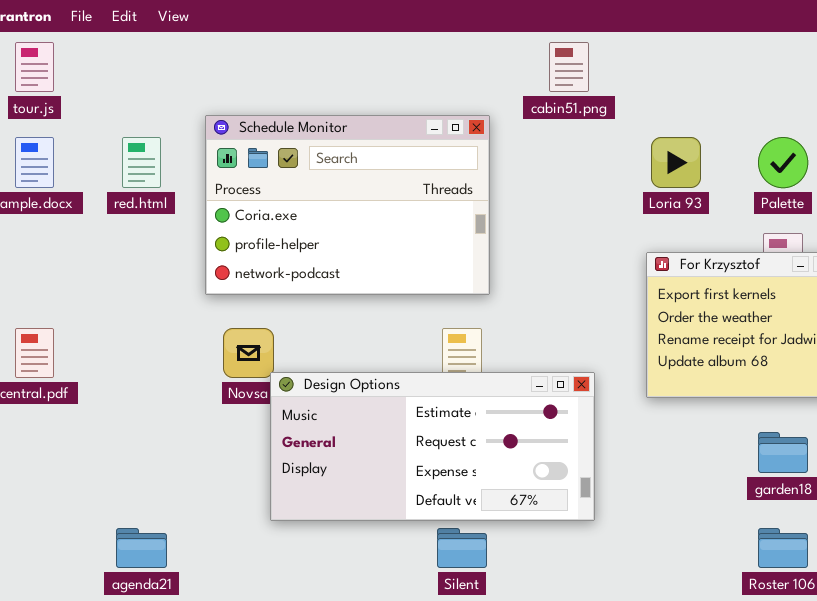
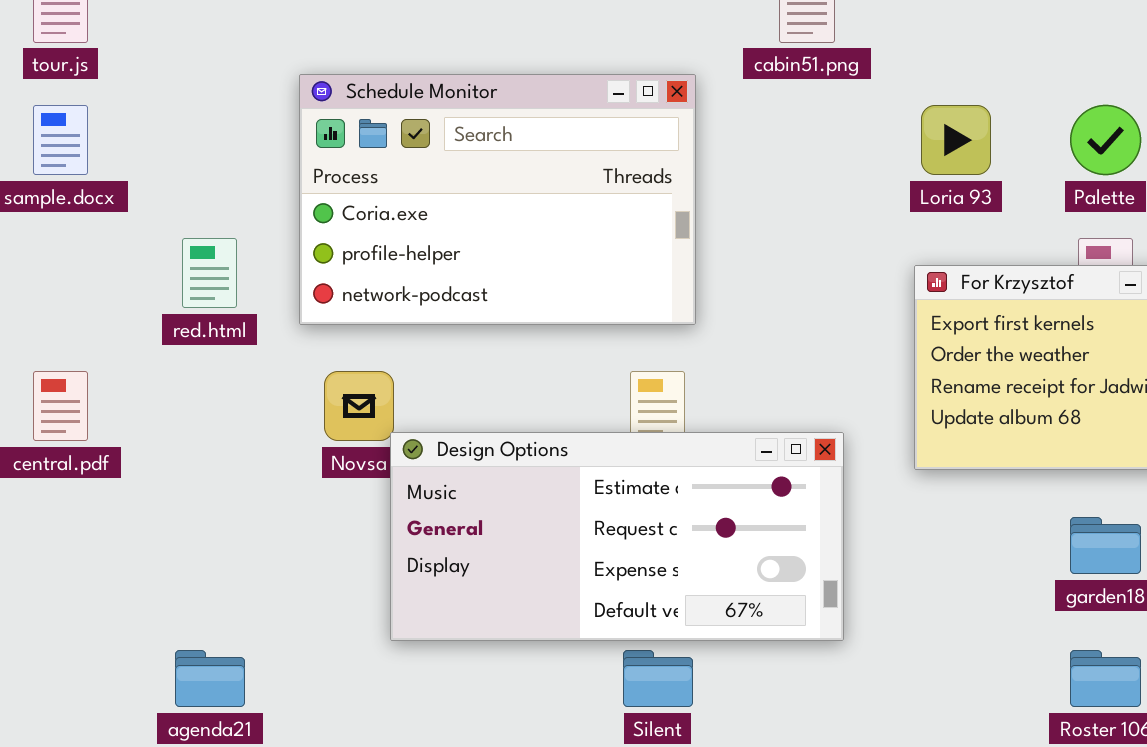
red.html: [122,137,161,188] -> [182,238,237,308], moved

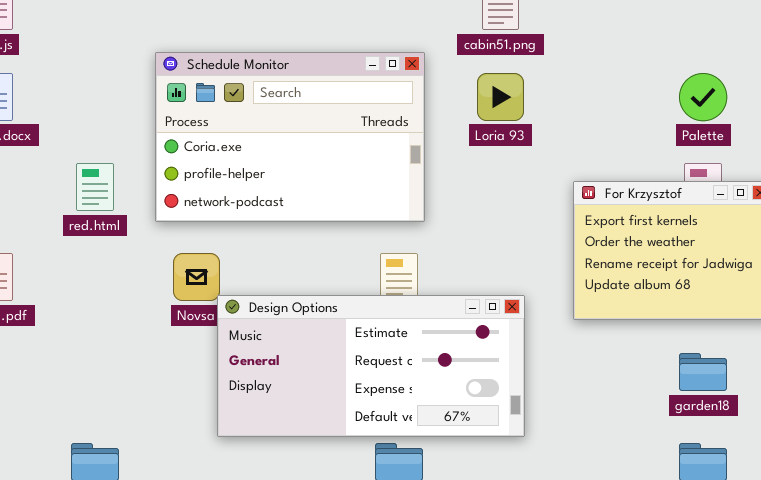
Loria 93: [921,105,991,175] -> [477,73,524,121], moved

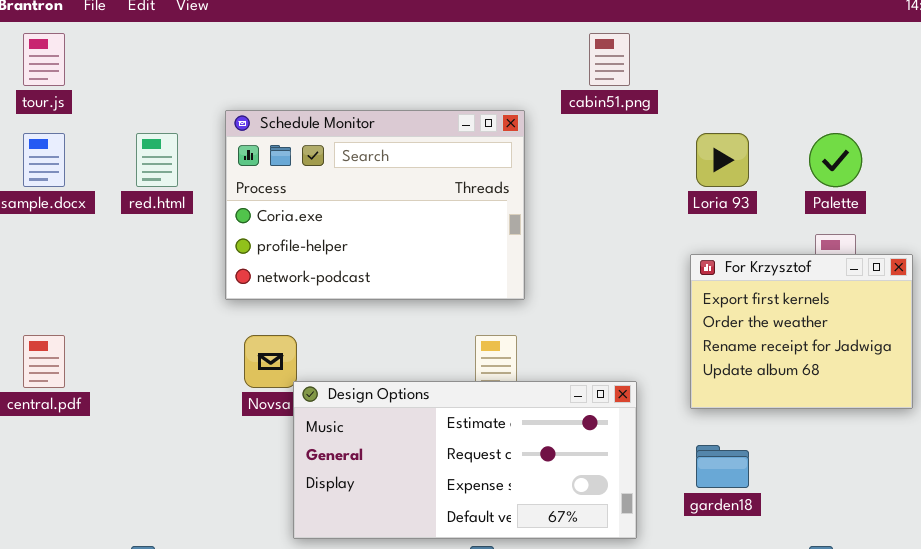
Loria 93: [477,73,524,121] -> [696,133,749,187], moved
red.html: [76,163,114,211] -> [136,133,178,187], moved
garden18: [679,353,727,391] -> [696,445,749,488], moved

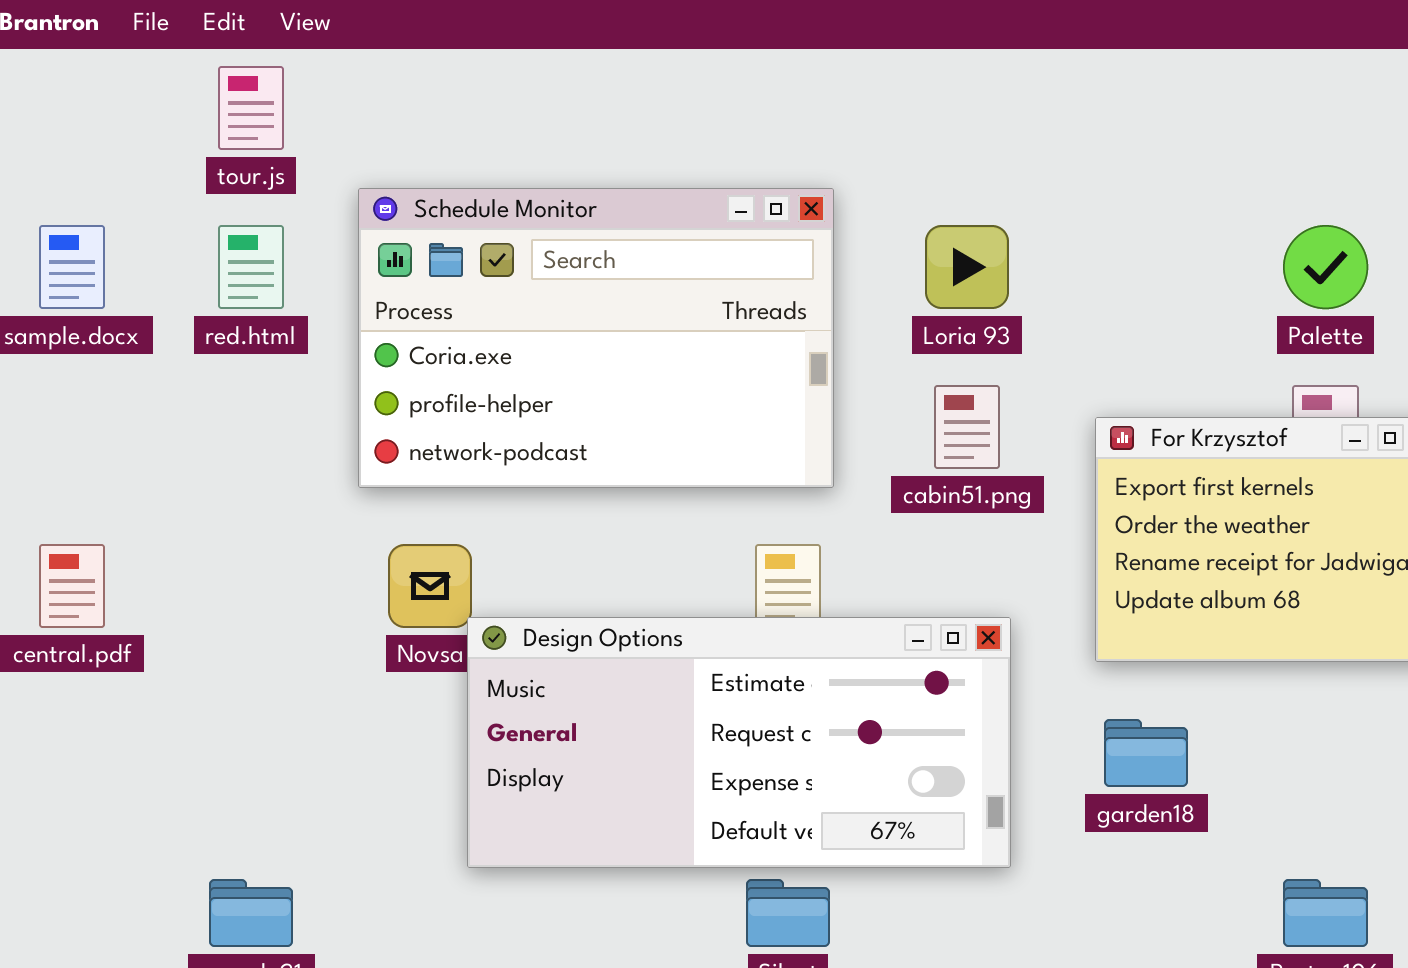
tour.js: [23,33,65,86] -> [218,66,284,150], moved
cabin51.png: [589,33,630,86] -> [934,385,1000,469], moved
Loria 93: [696,133,749,187] -> [925,225,1009,309], moved

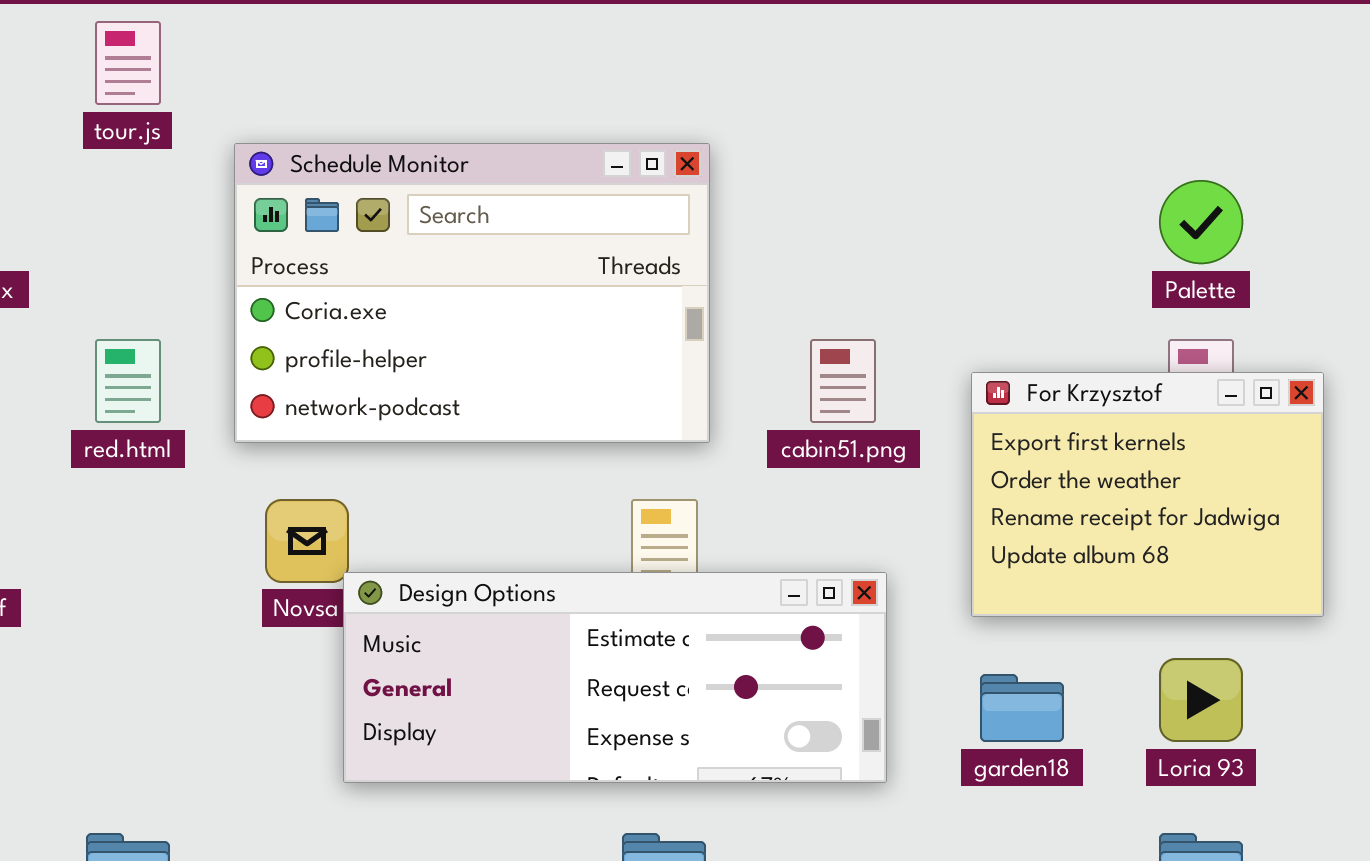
red.html: [218,225,284,309] -> [95,339,161,423], moved
Loria 93: [925,225,1009,309] -> [1159,658,1243,742], moved
Design Options: [467,617,1011,868] -> [343,572,887,783], resized

